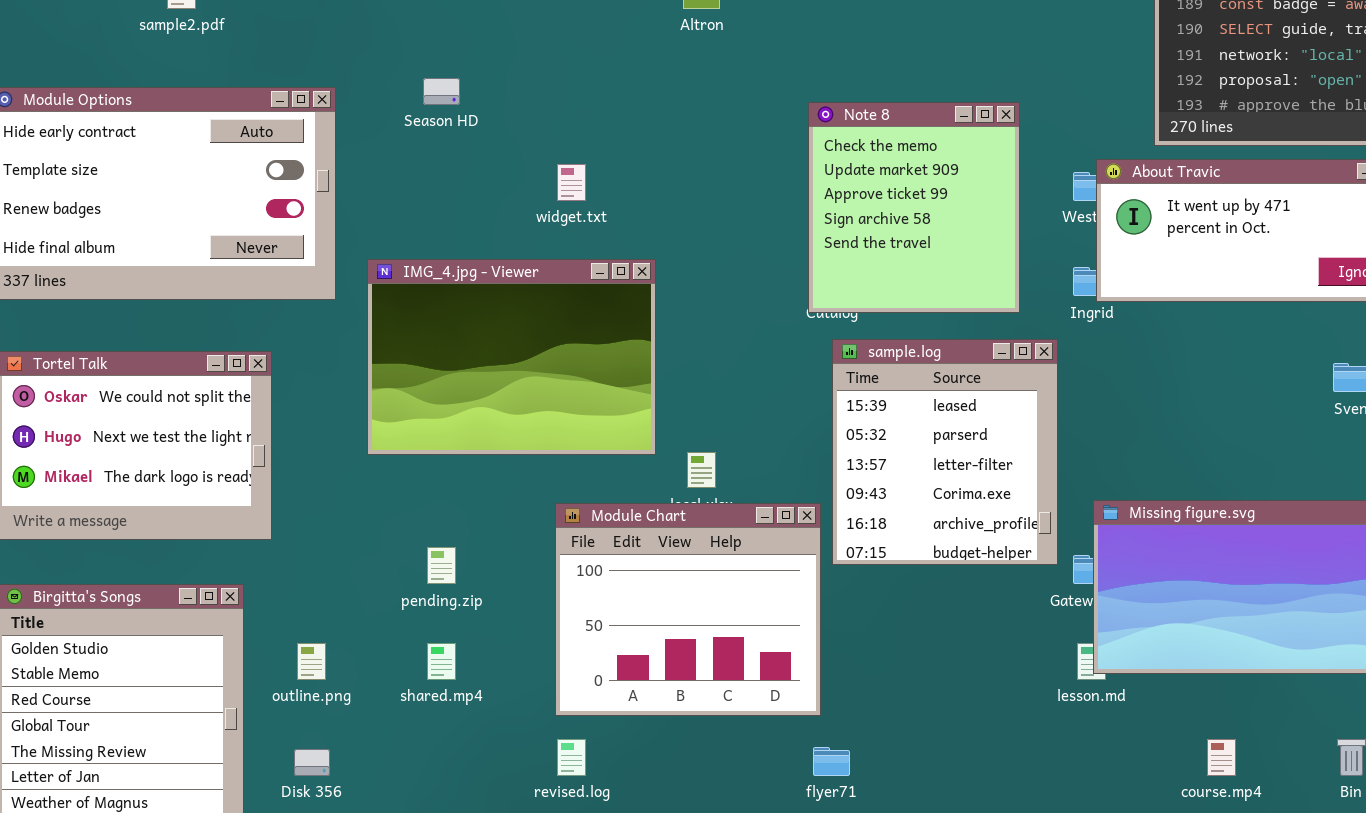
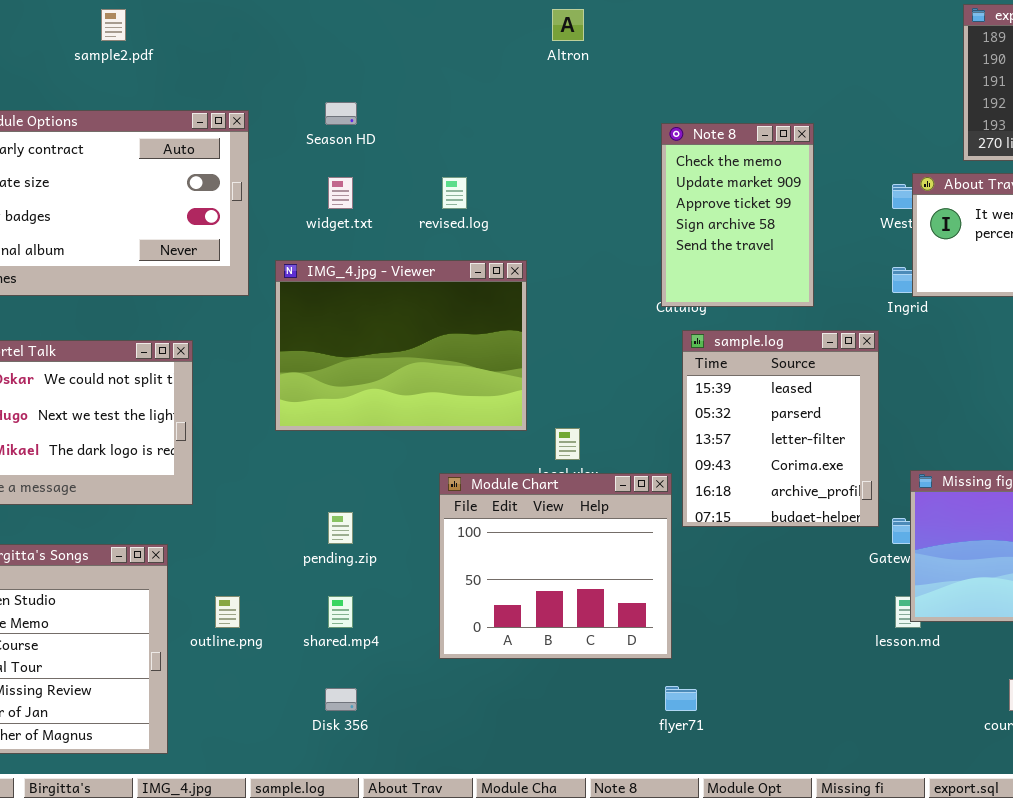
Note 8: [808,102,1020,313] -> [661,123,814,307], resized
widget.txt: [557,164,586,201] -> [328,177,353,209], moved
revised.log: [557,739,586,776] -> [442,177,467,209], moved
Disk 356: [294,749,330,776] -> [325,688,357,711], moved

